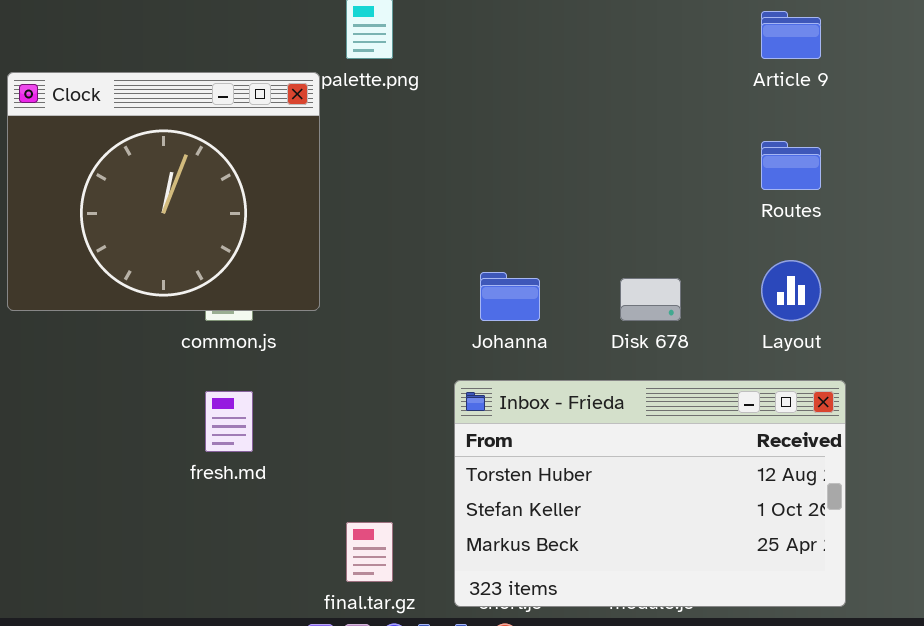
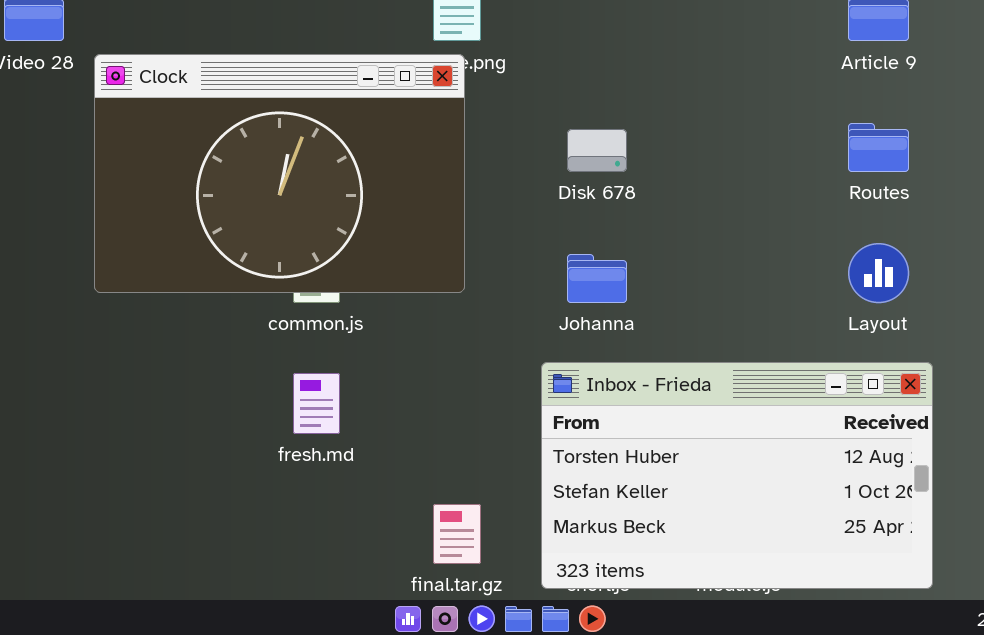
Clock: [7,72,320,311] -> [94,54,465,293], resized
Disk 678: [620,278,681,321] -> [567,129,627,172], moved

